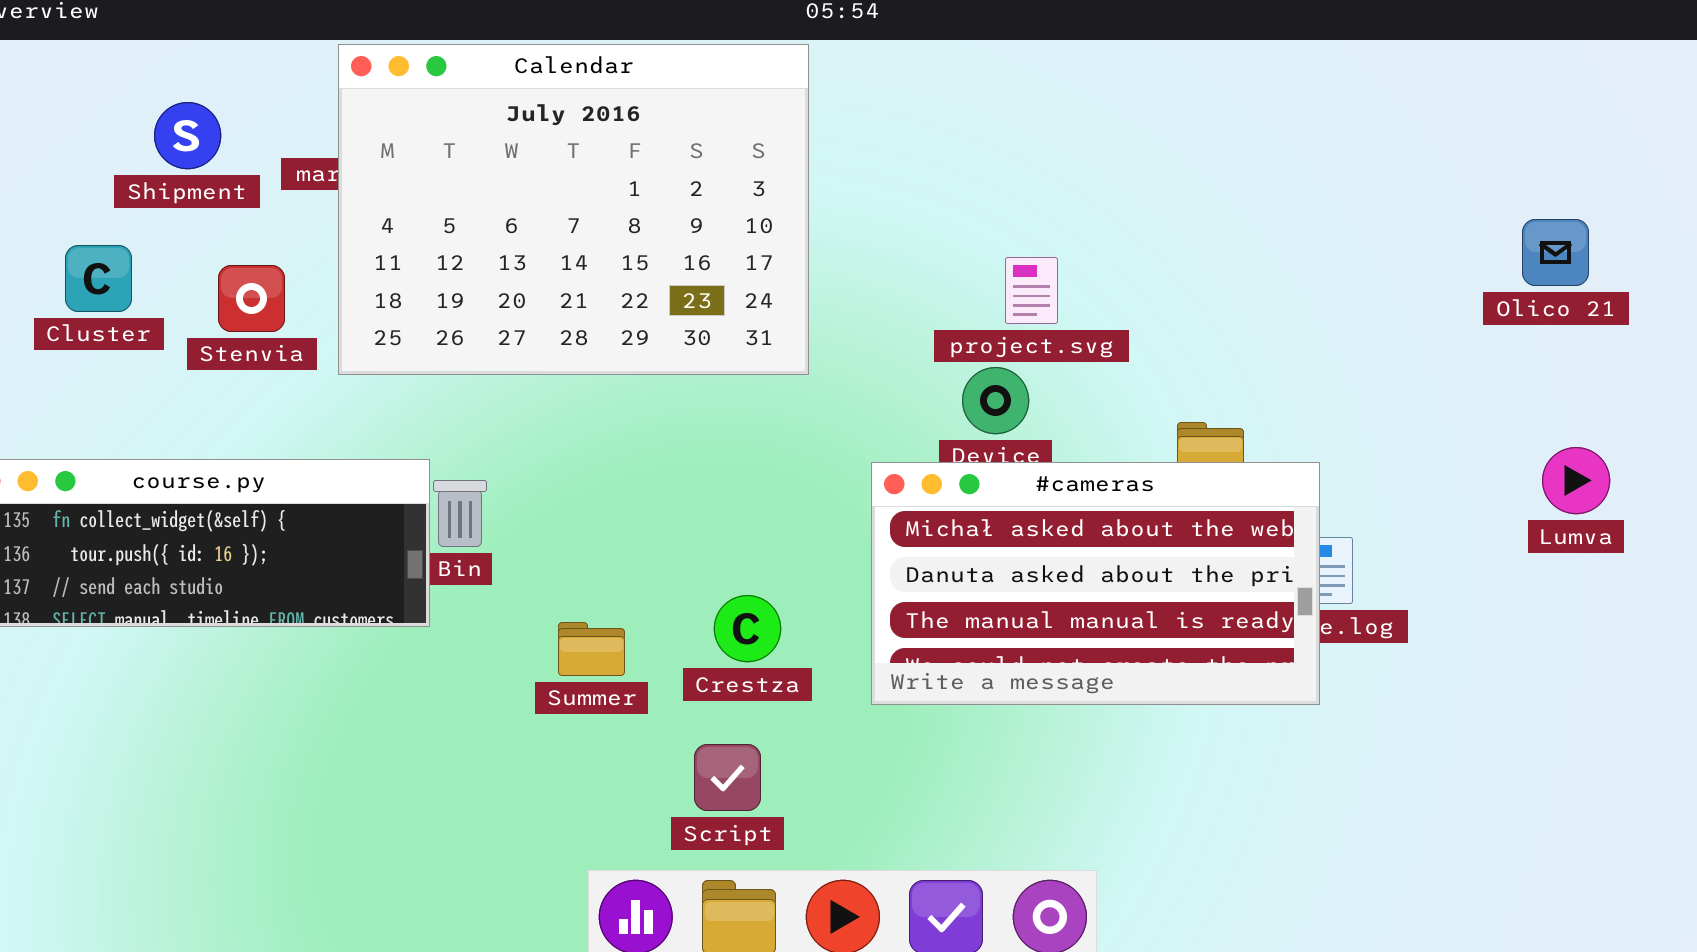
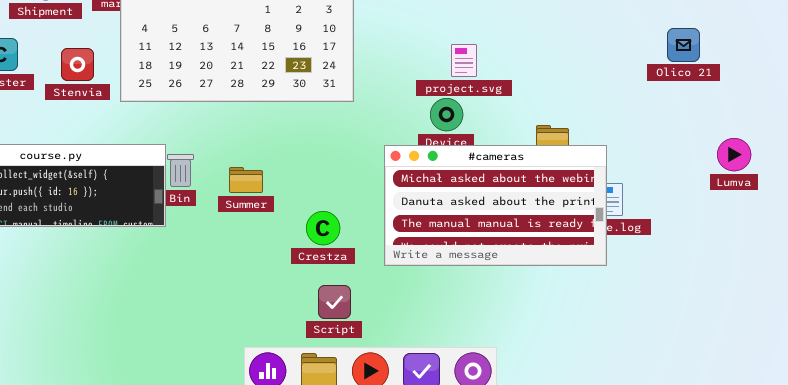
Olico 21: [1522,219,1589,286] -> [667,28,700,62], moved
Summer: [558,622,625,676] -> [229,167,263,193], moved
Script: [694,744,761,811] -> [318,285,351,319], moved

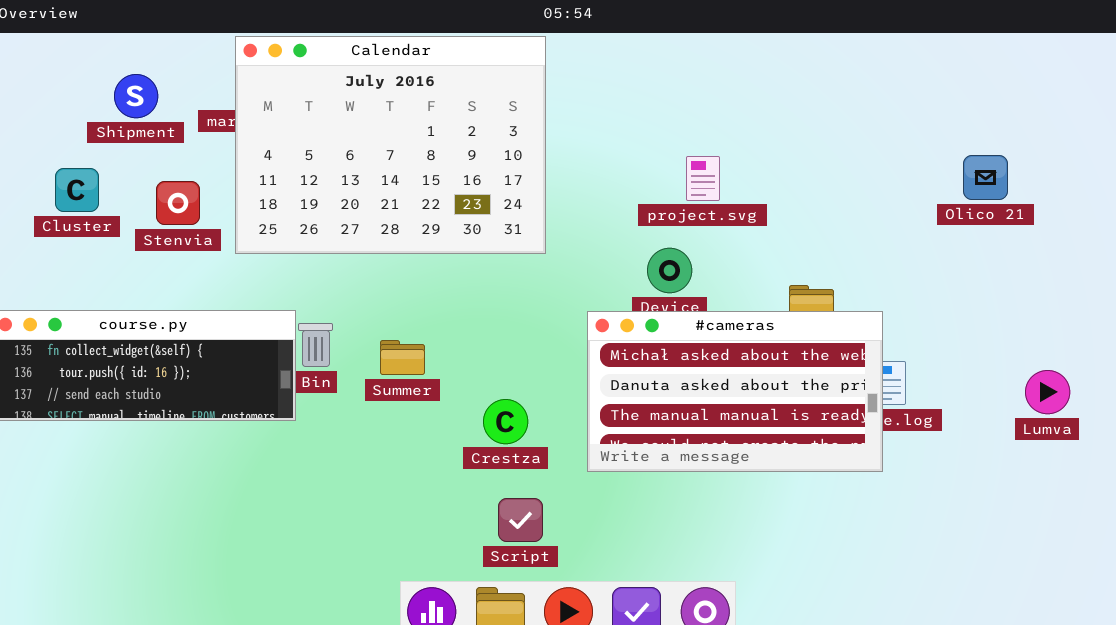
project.svg: [451,44,477,77] -> [686,156,720,201], moved
Lumva: [717,138,751,171] -> [1025,370,1070,414], moved

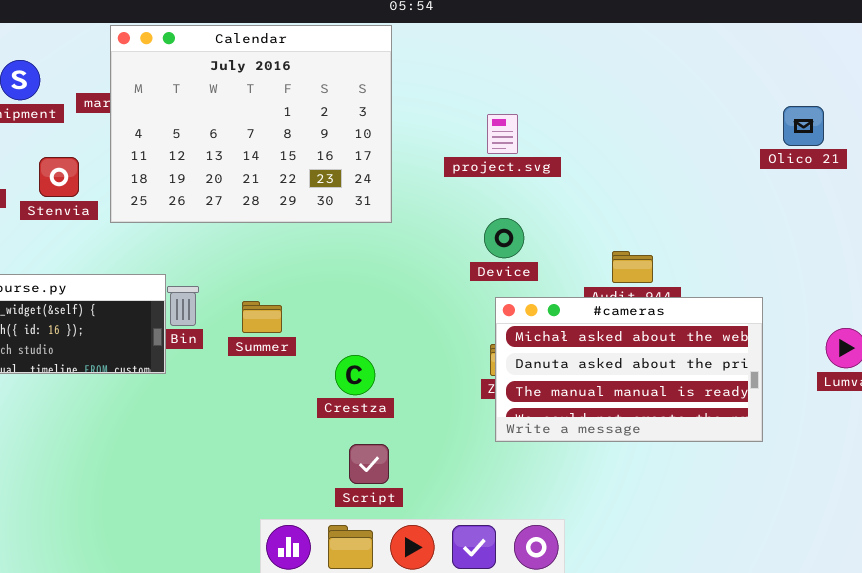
Olico 21: [963,155,1008,200] -> [783,106,824,146], moved
project.svg: [686,156,720,201] -> [487,114,518,154], moved
#cameras: [587,311,883,472] -> [495,297,763,442], moved

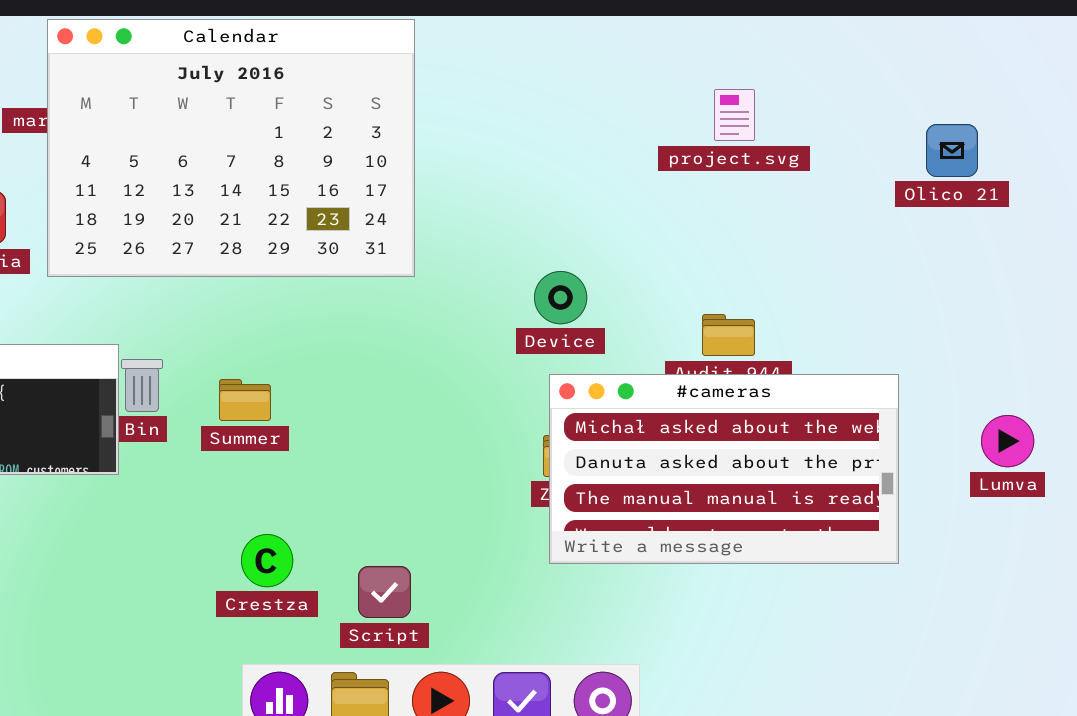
project.svg: [487,114,518,154] -> [714,89,755,141], moved
Crestza: [335,355,375,395] -> [241,534,293,587], moved

